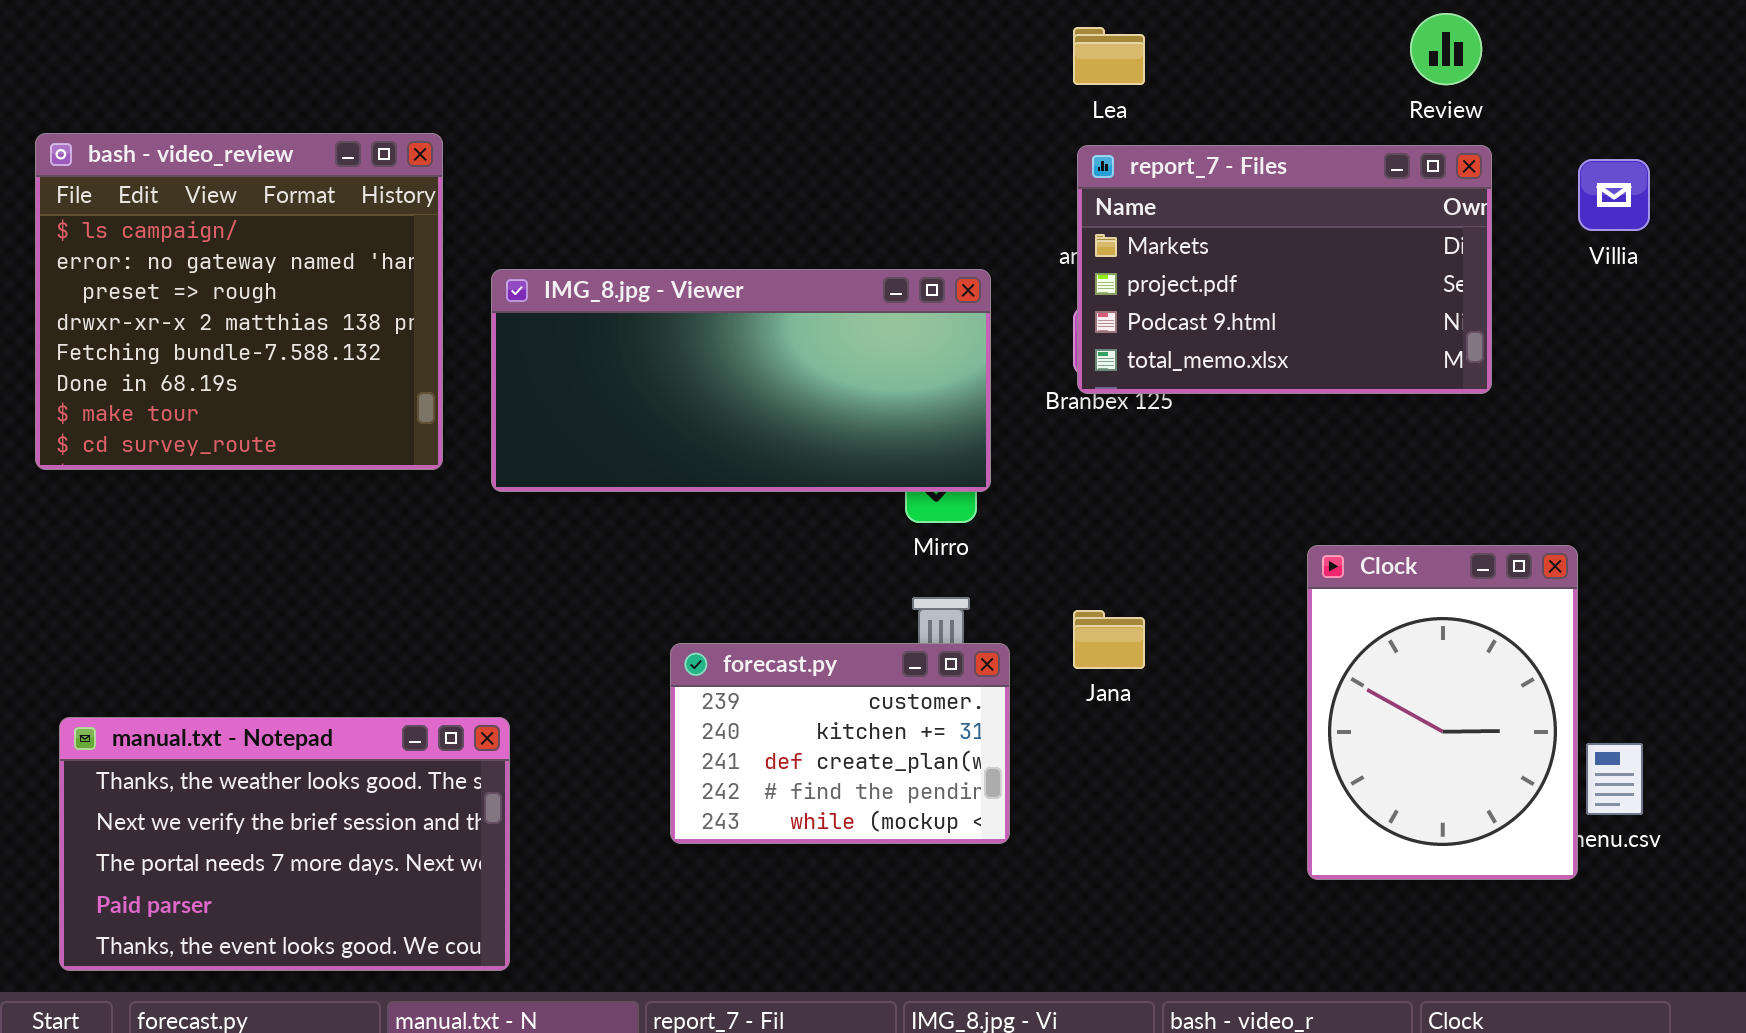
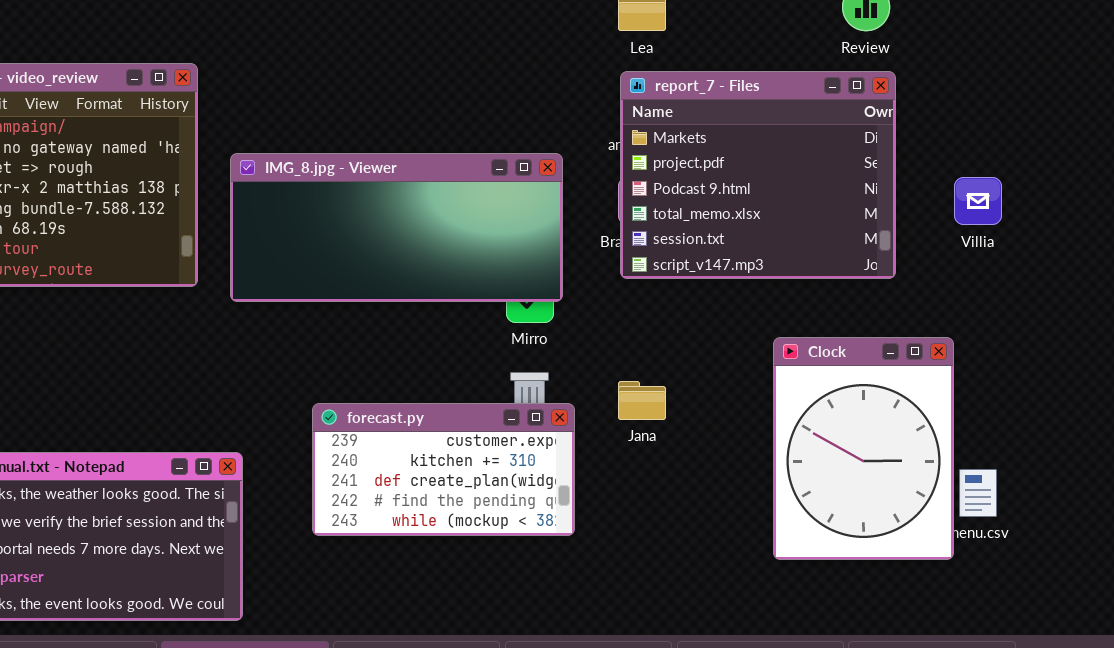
report_7 - Files: [1077,145,1492,394] -> [620,71,896,279], resized
Villia: [1578,159,1650,231] -> [954,177,1002,225], moved
forecast.py: [670,643,1010,844] -> [312,403,575,536], resized

